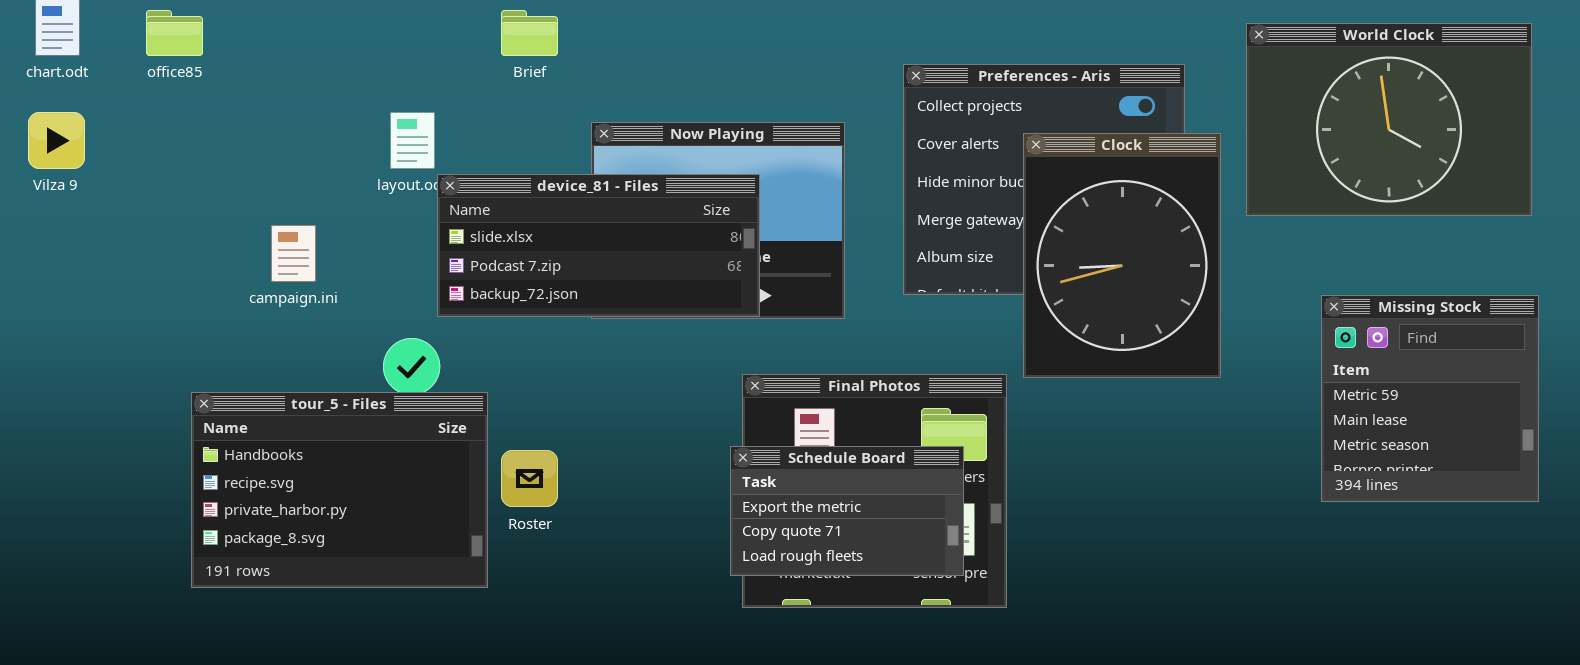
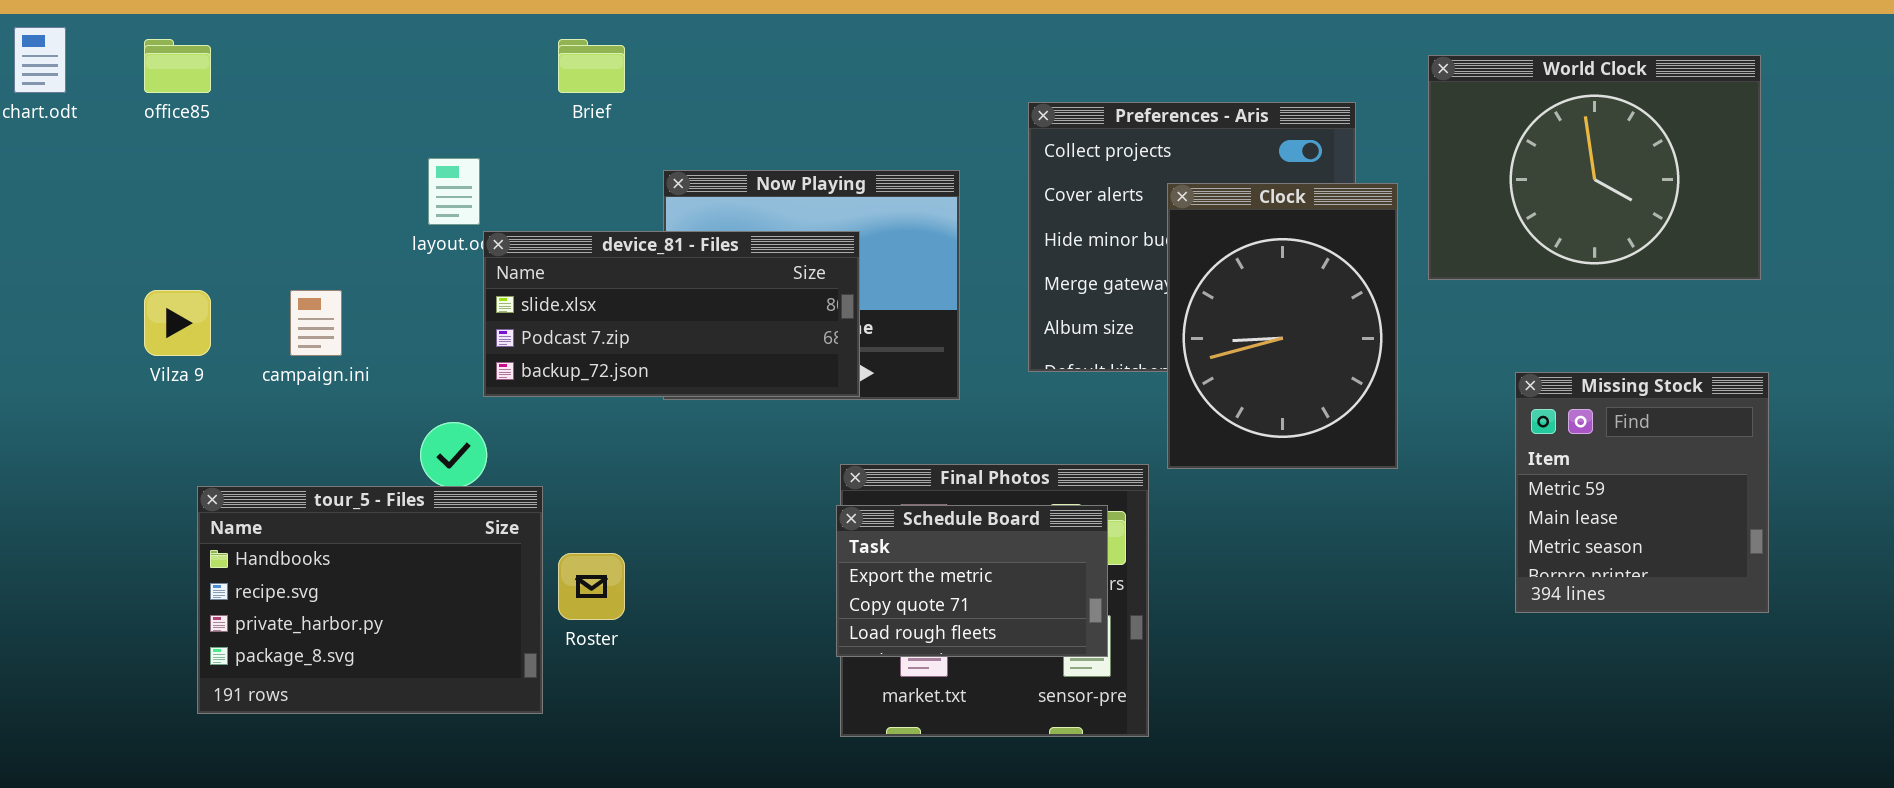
Vilza 9: [28,112,85,169] -> [144,290,211,356], moved
Schedule Board: [730,446,964,576] -> [836,505,1108,657], moved

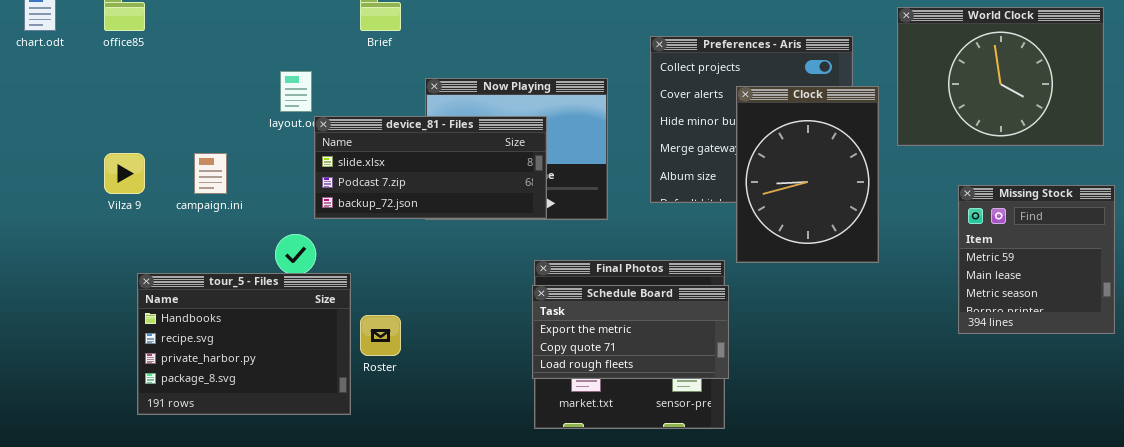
Missing Stock: [1515,372,1769,613] -> [958,185,1115,334], moved
Schedule Board: [836,505,1108,657] -> [532,285,729,379], resized

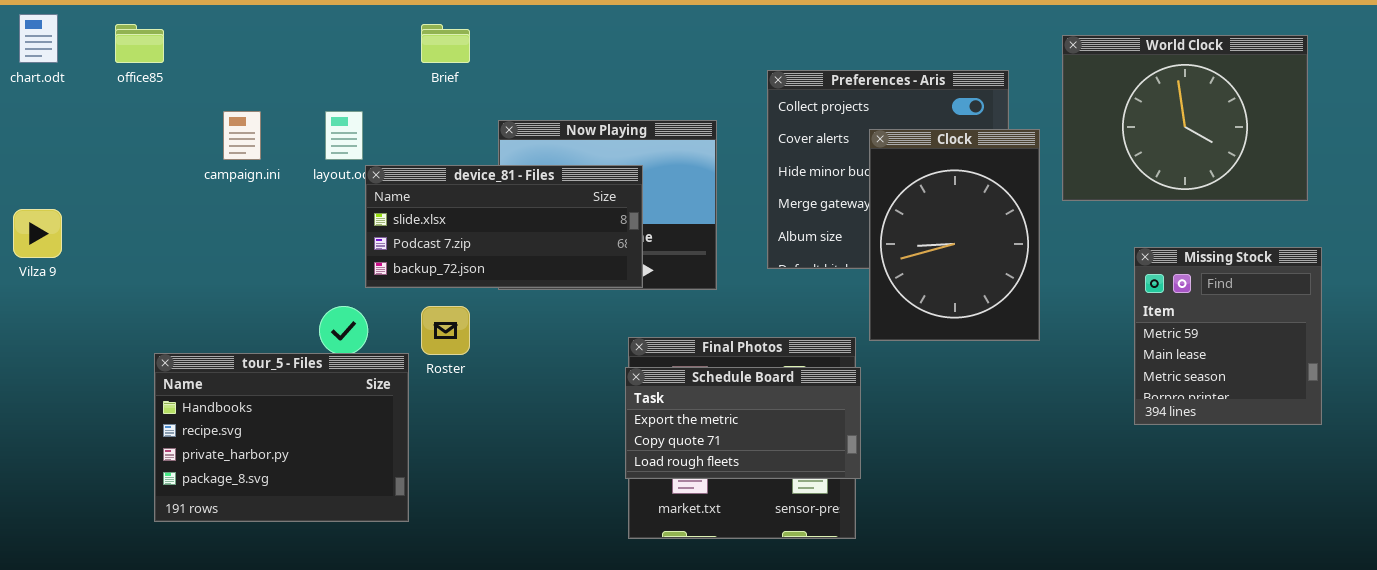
Vilza 9: [104,153,145,194] -> [13,209,62,258], moved
campaign.ini: [194,153,227,194] -> [223,111,261,160], moved
Roster: [360,315,401,356] -> [421,306,470,355], moved

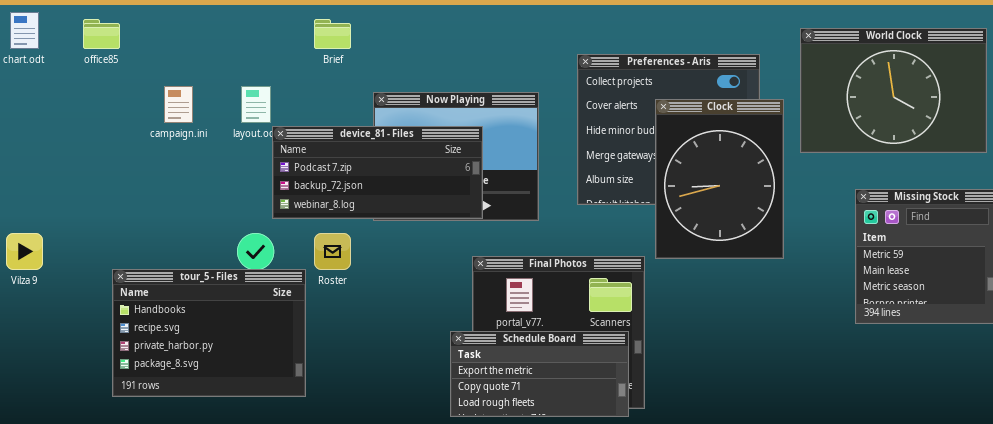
device_81 - Files: [365,165,643,288] -> [272,126,483,219], scrolled down 1 row
Vilza 9: [13,209,62,258] -> [6,233,43,270], moved
Schedule Board: [625,367,861,479] -> [450,331,629,417], moved

